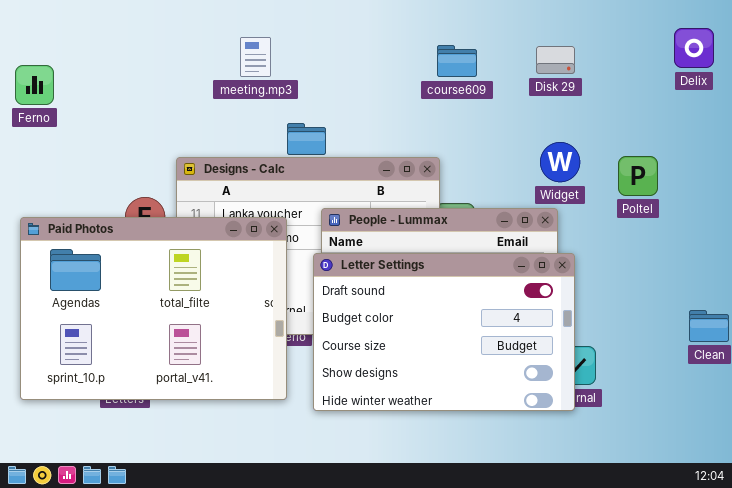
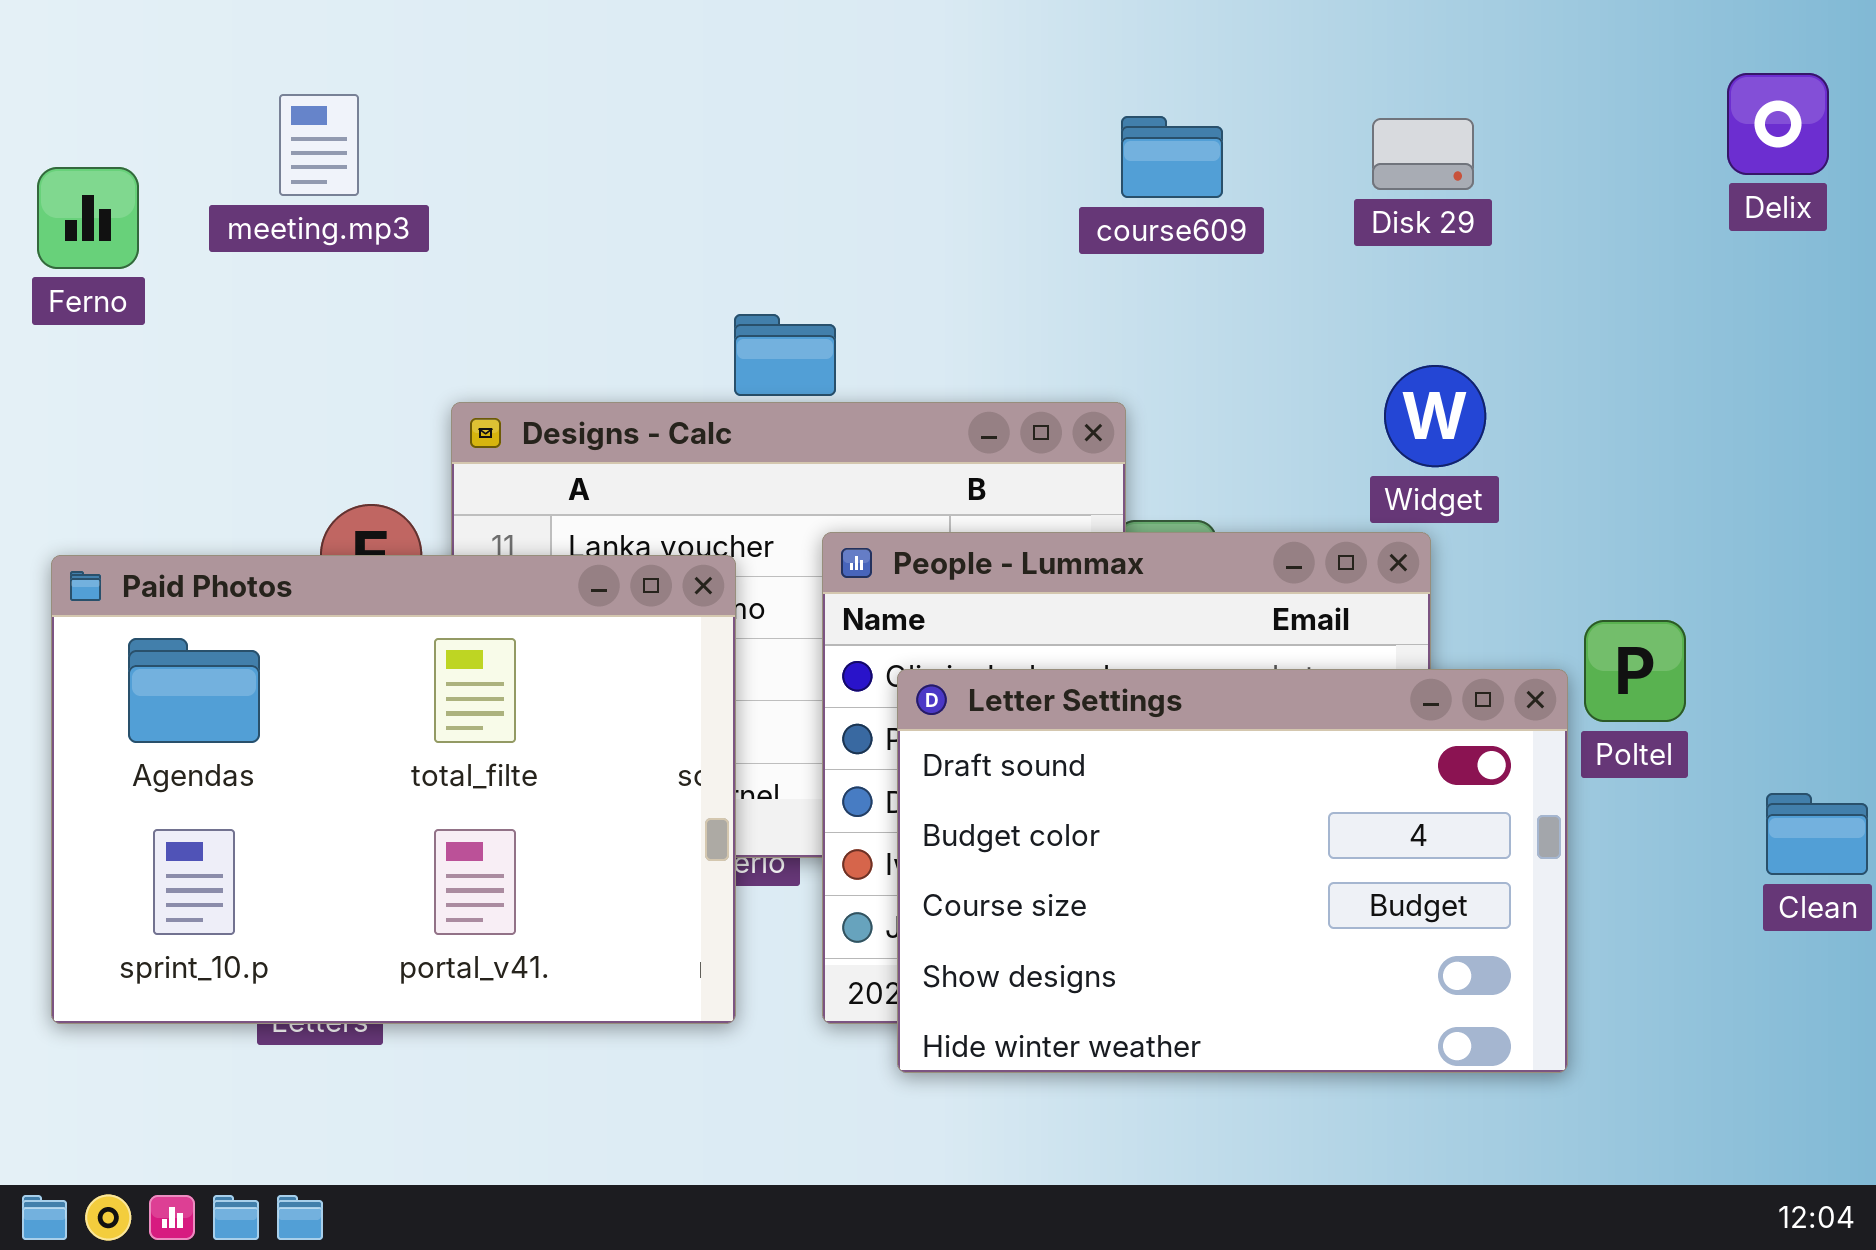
meeting.mp3: [240,37,271,77] -> [279,94,359,196], moved
Poltel: [618,156,658,196] -> [1584,620,1686,722], moved
Letter Settings: [313,253,575,411] -> [897,669,1568,1073], moved

